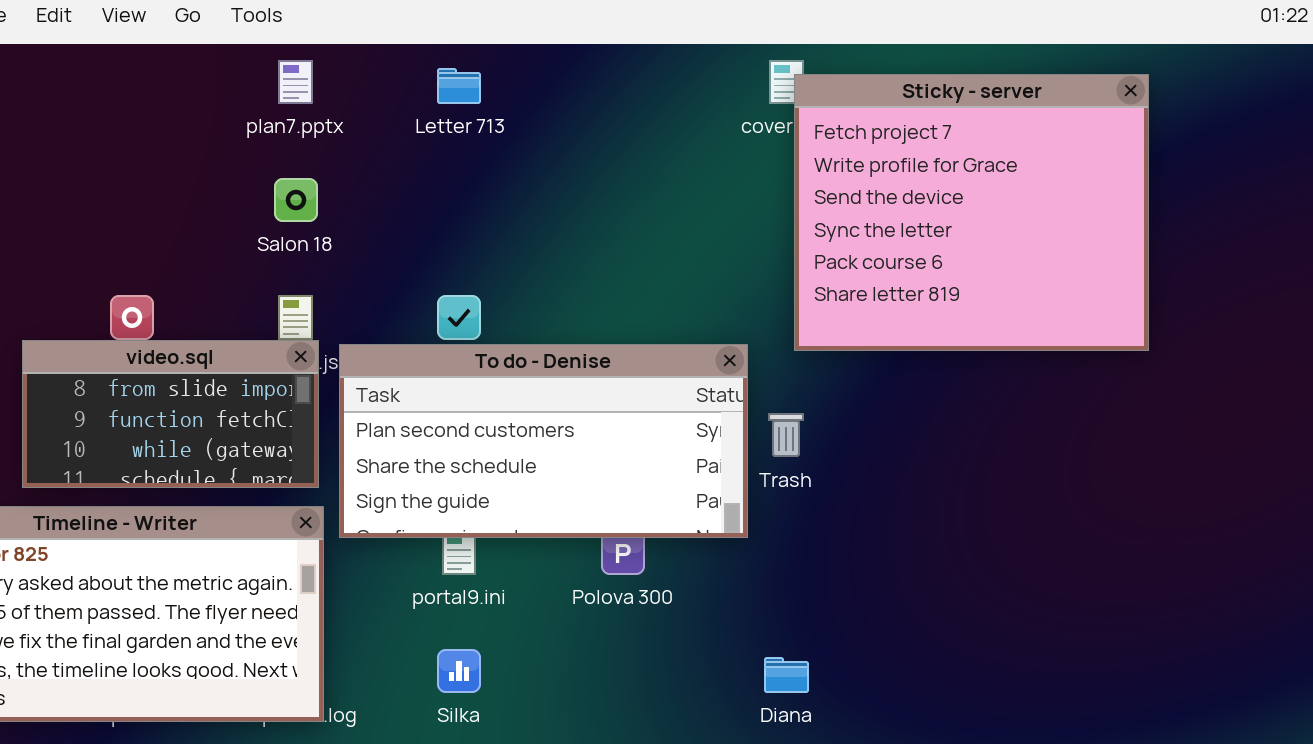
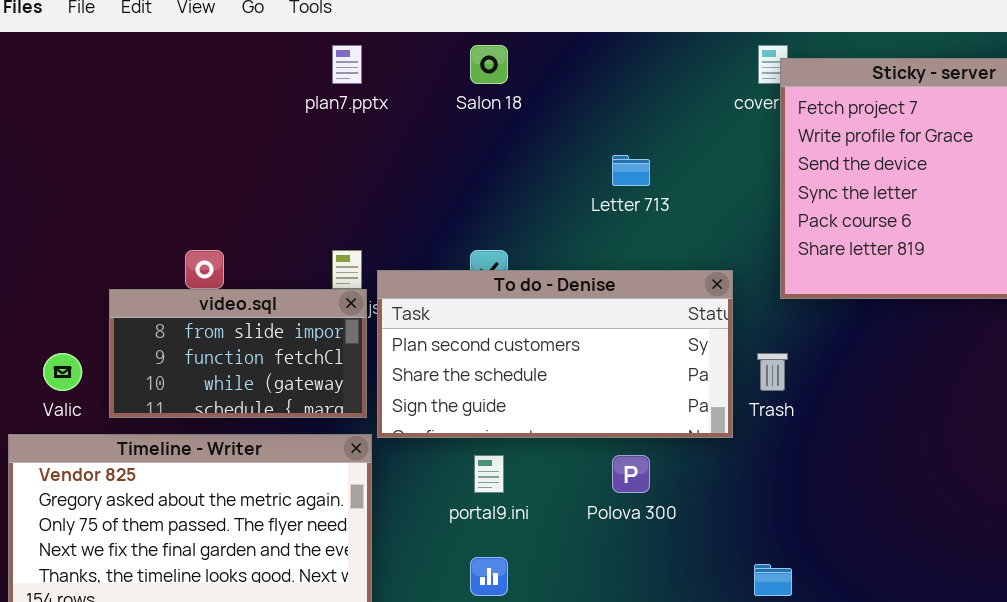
Letter 713: [437,68,481,104] -> [612,155,650,186], moved
Salon 18: [274,178,318,222] -> [470,45,508,84], moved
To do - Denise: [339,344,748,538] -> [377,270,733,438], moved

